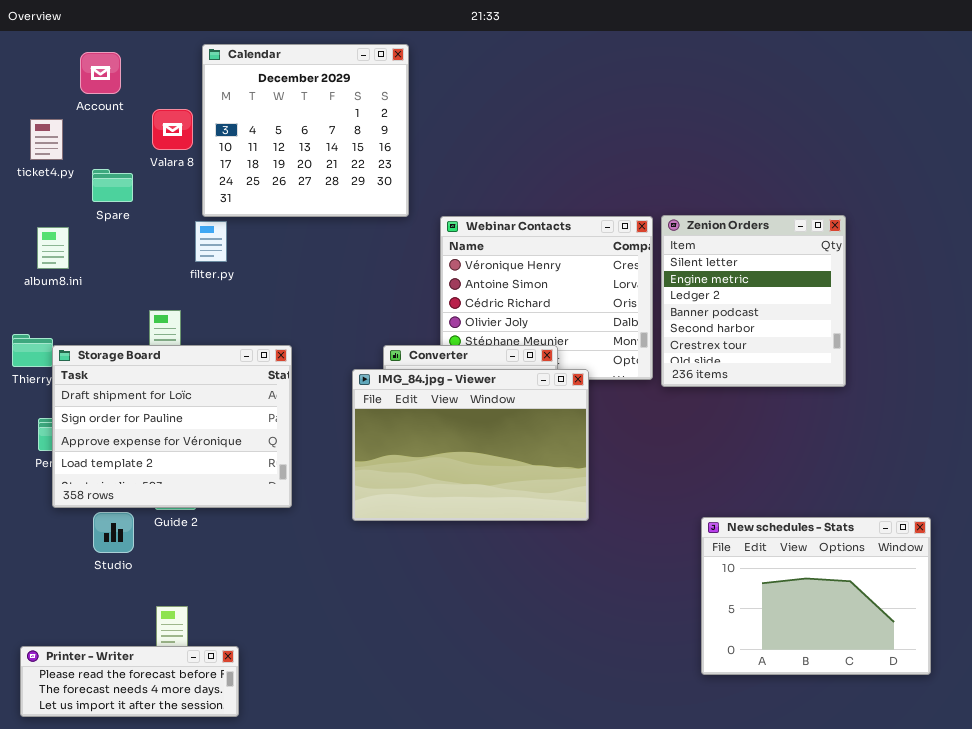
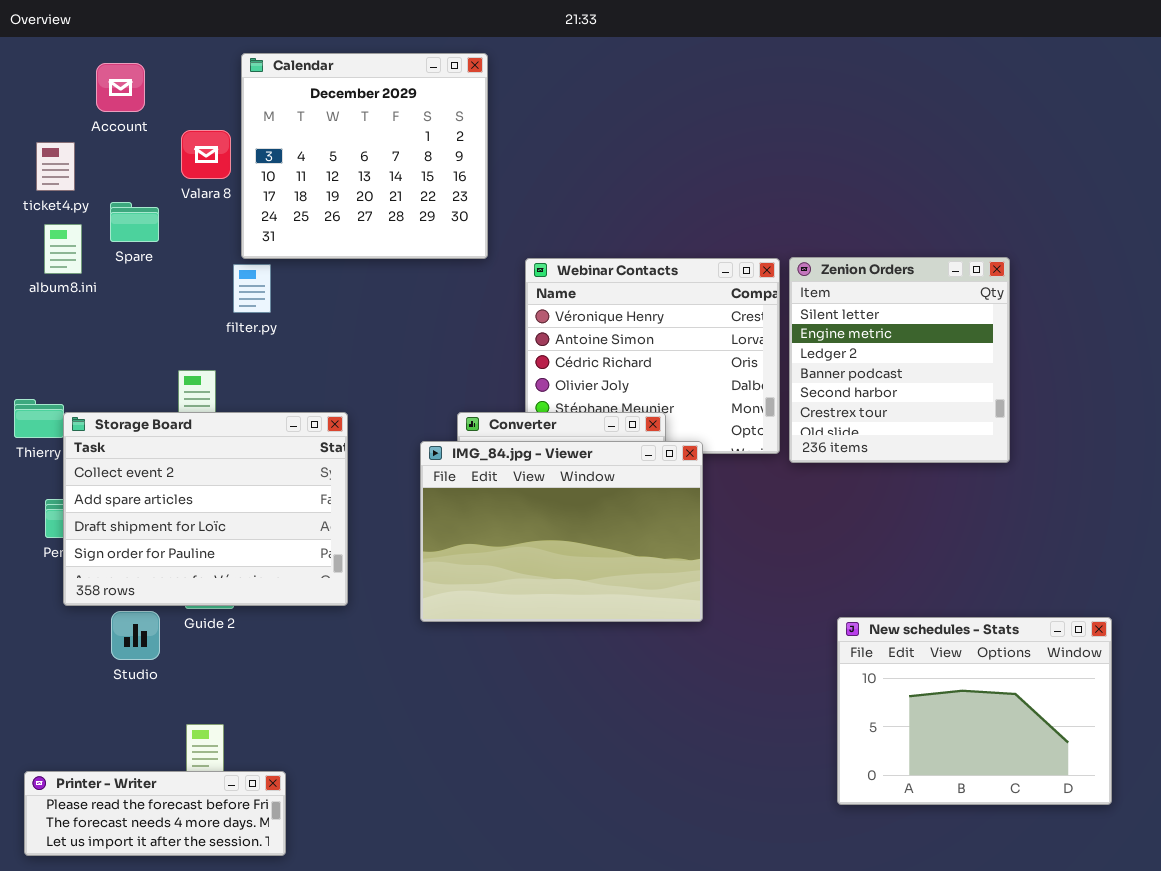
album8.ini: [37,227,69,269] -> [44,224,82,274], moved
Storage Board: [52,345,292,508] -> [63,412,348,606], scrolled up 2 rows

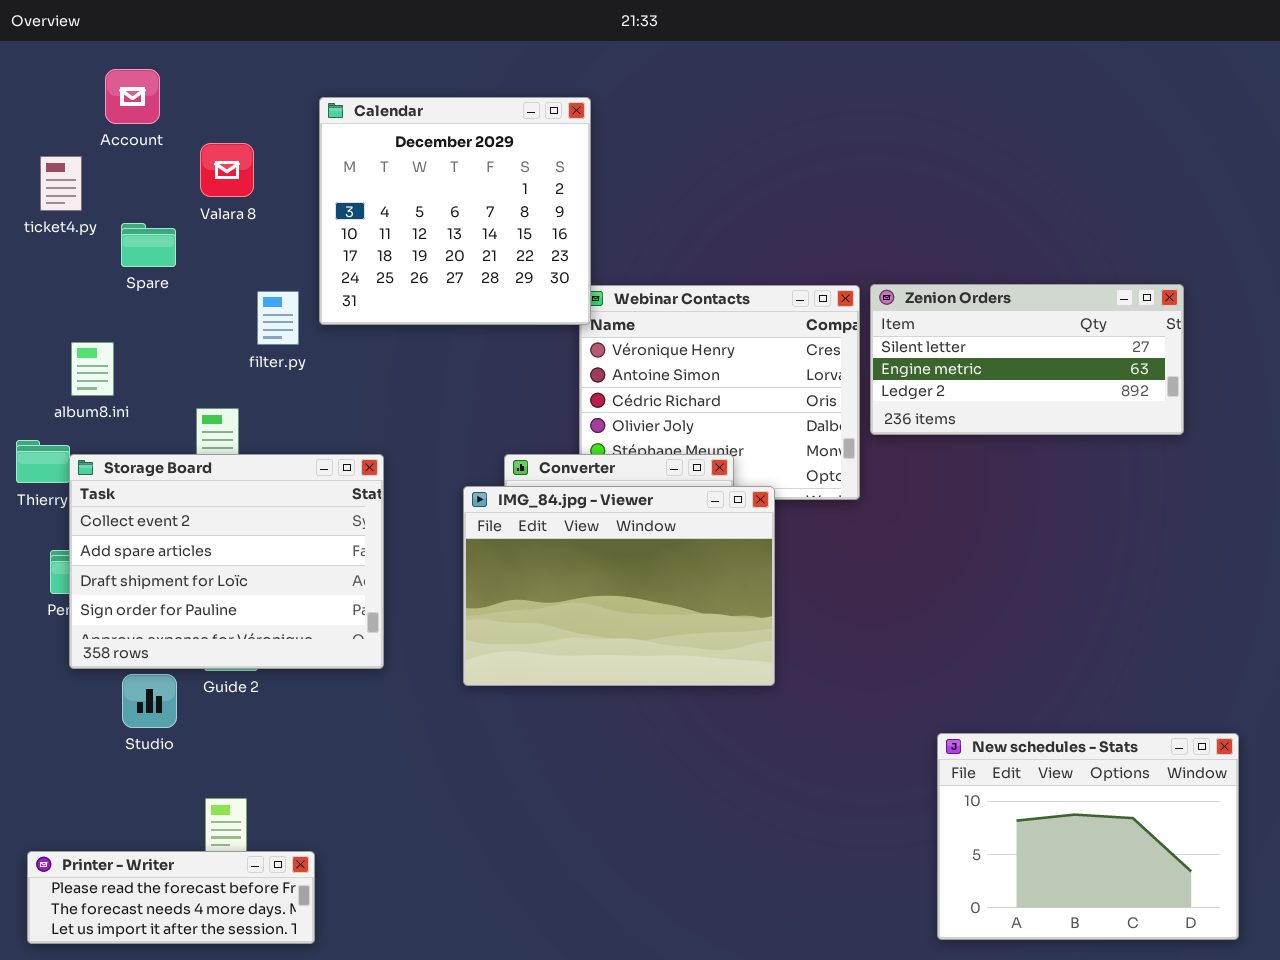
Calendar: [241,53,488,259] -> [319,97,591,325], moved
album8.ini: [44,224,82,274] -> [71,342,114,396], moved
Zenion Orders: [789,257,1010,463] -> [870,284,1184,435], resized
New schedules - Stats: [837,617,1112,805] -> [937,733,1239,940], moved

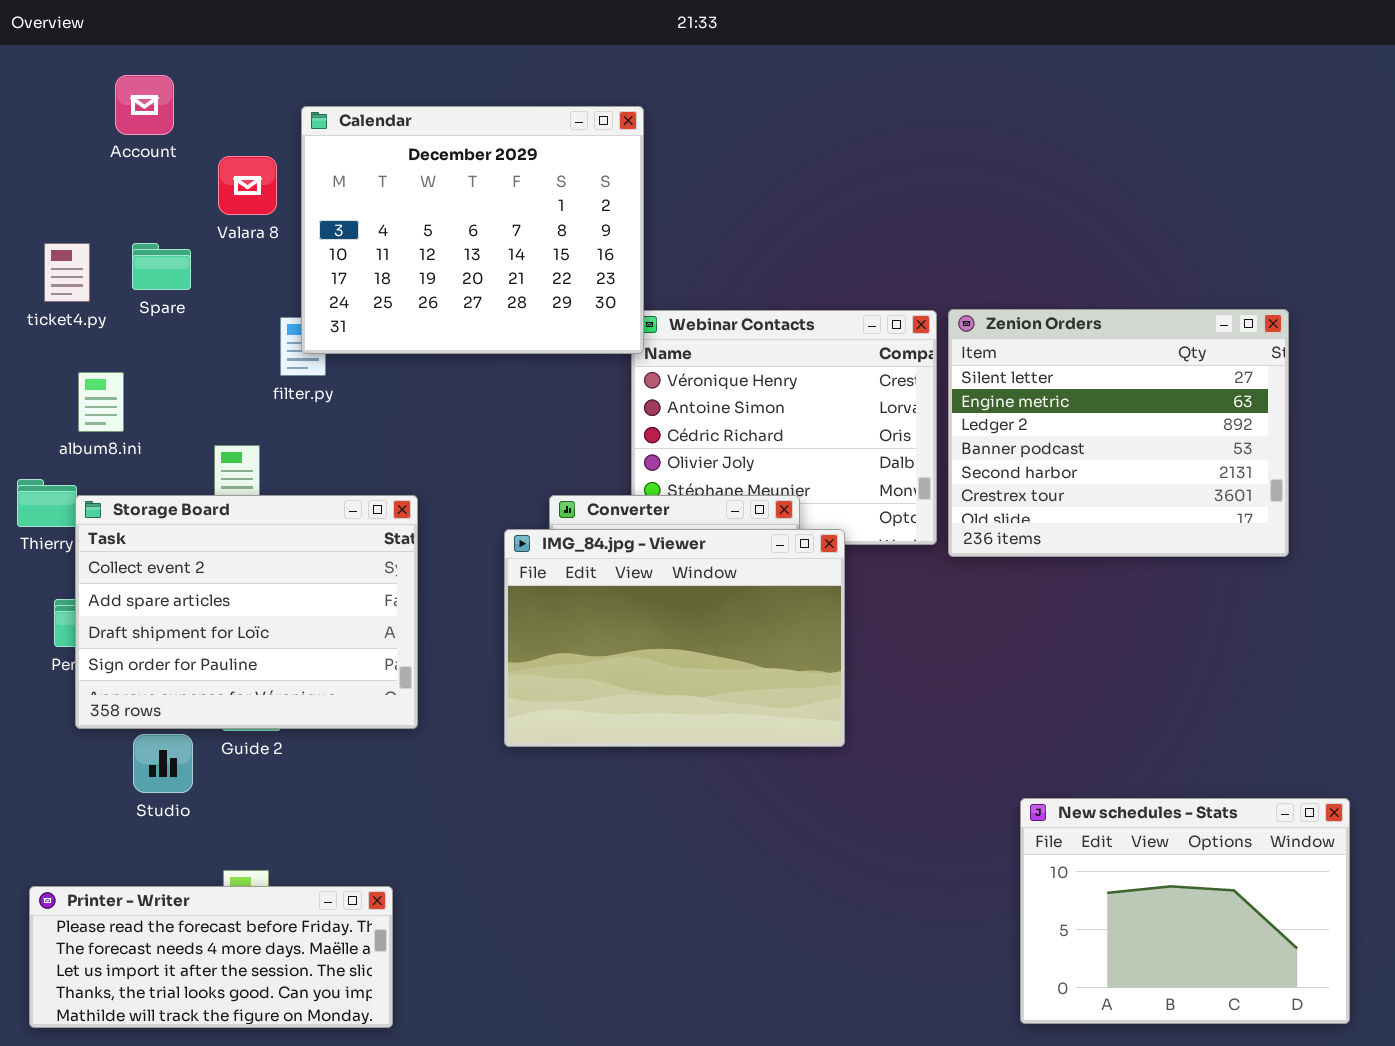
Calendar: [319,97,591,325] -> [301,106,644,354], resized
ticket4.py: [40,156,82,211] -> [44,243,90,302], moved
Zenion Orders: [870,284,1184,435] -> [948,309,1289,557], resized
Printer - Writer: [27,851,315,944] -> [29,886,393,1028], resized

